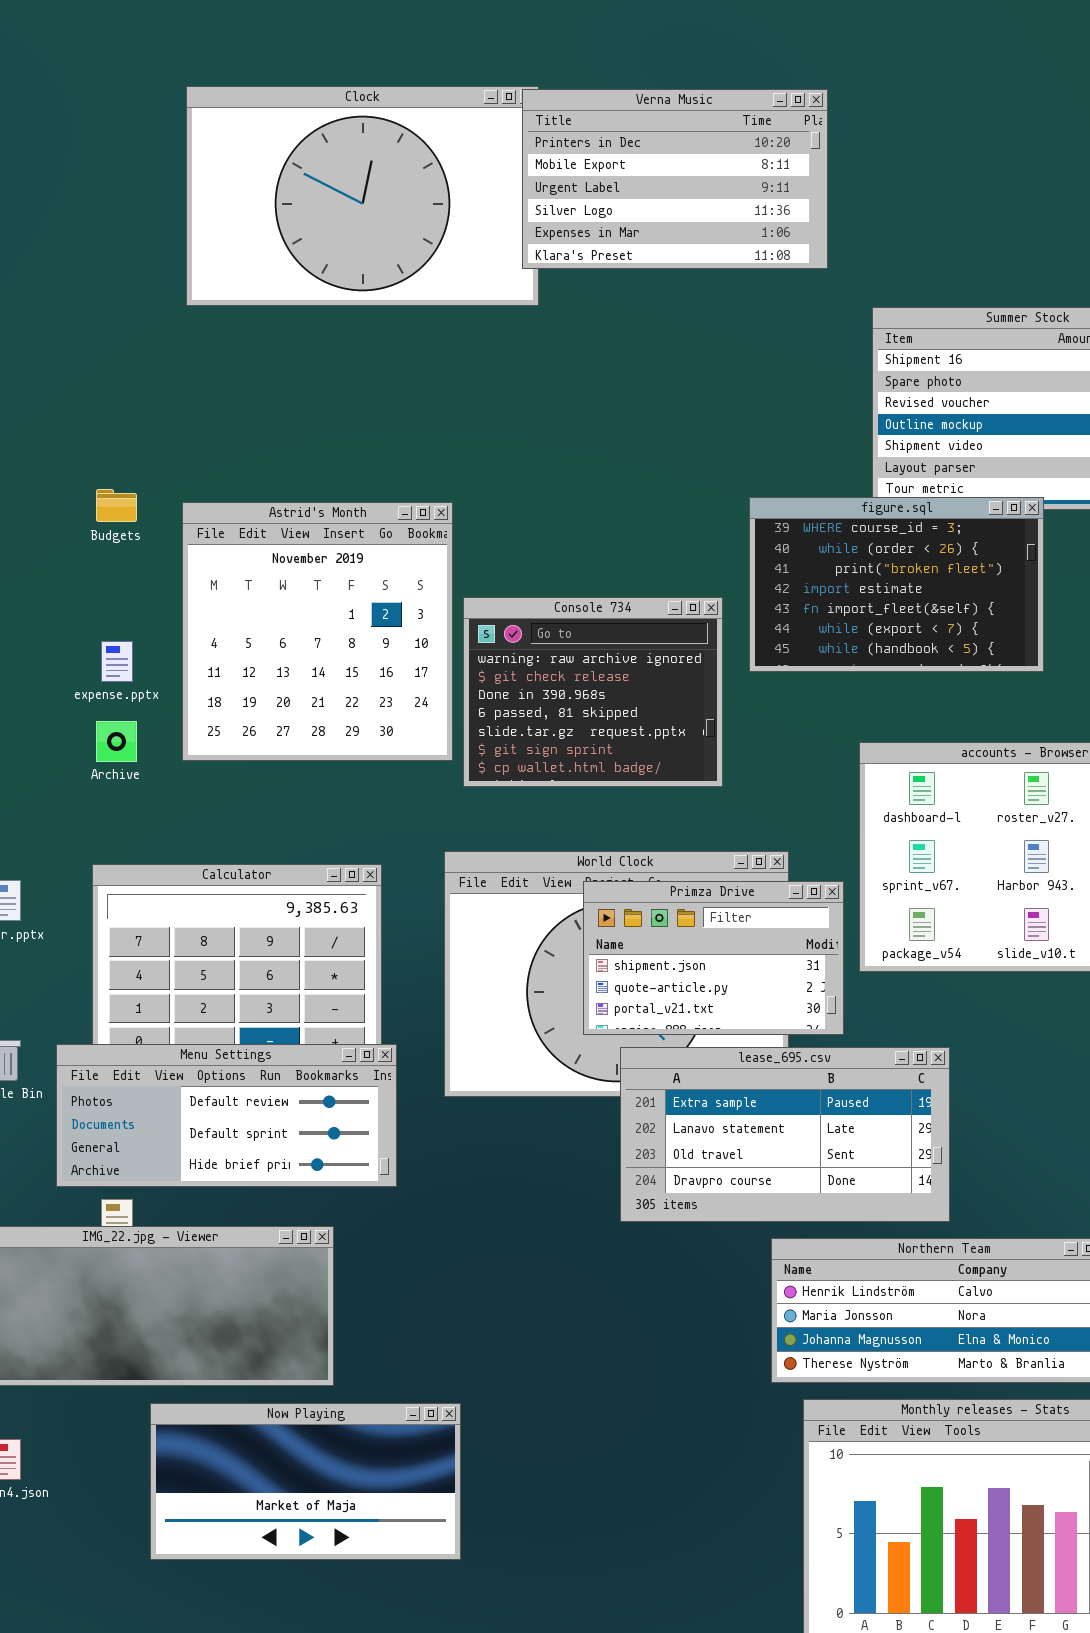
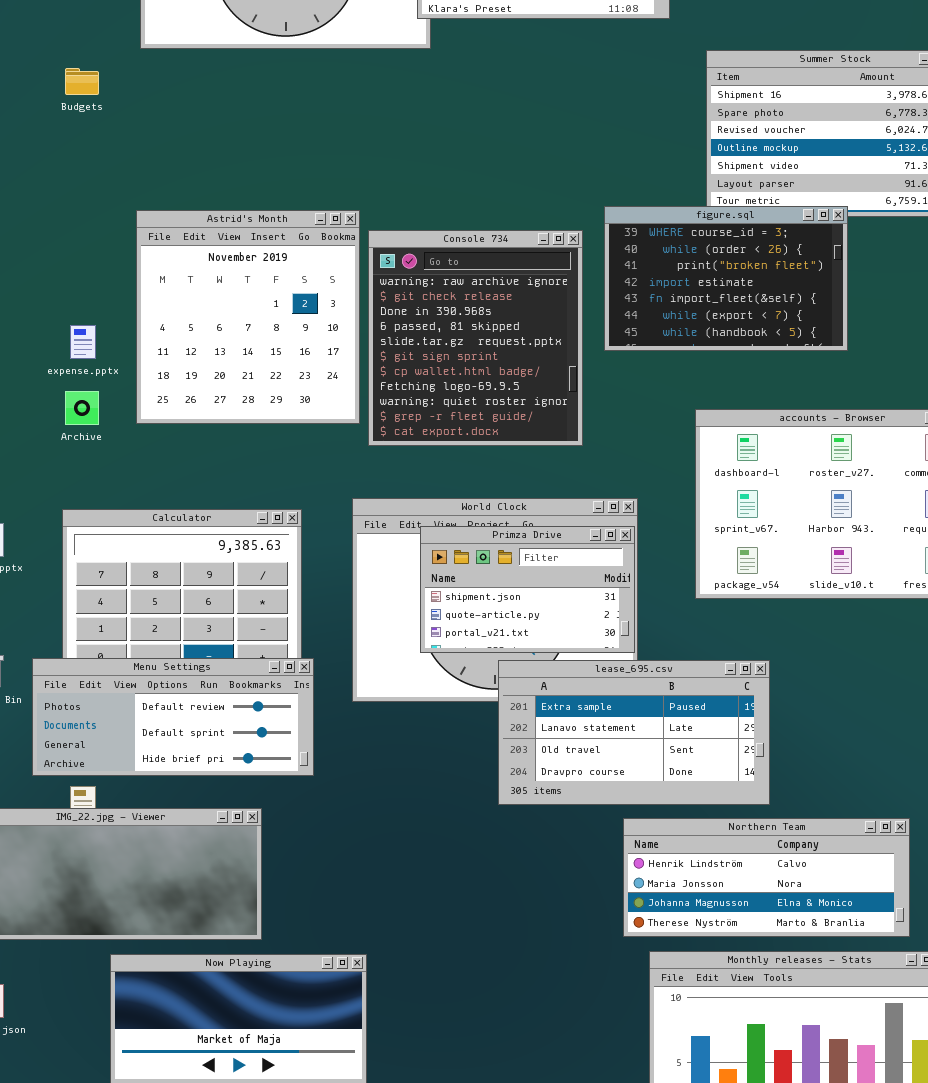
Budgets: [96,489,137,522] -> [65,68,99,95], moved
Console 734: [463,597,723,787] -> [368,230,583,446], resized
Primza Drive: [583,881,844,1035] -> [420,526,635,653], moved

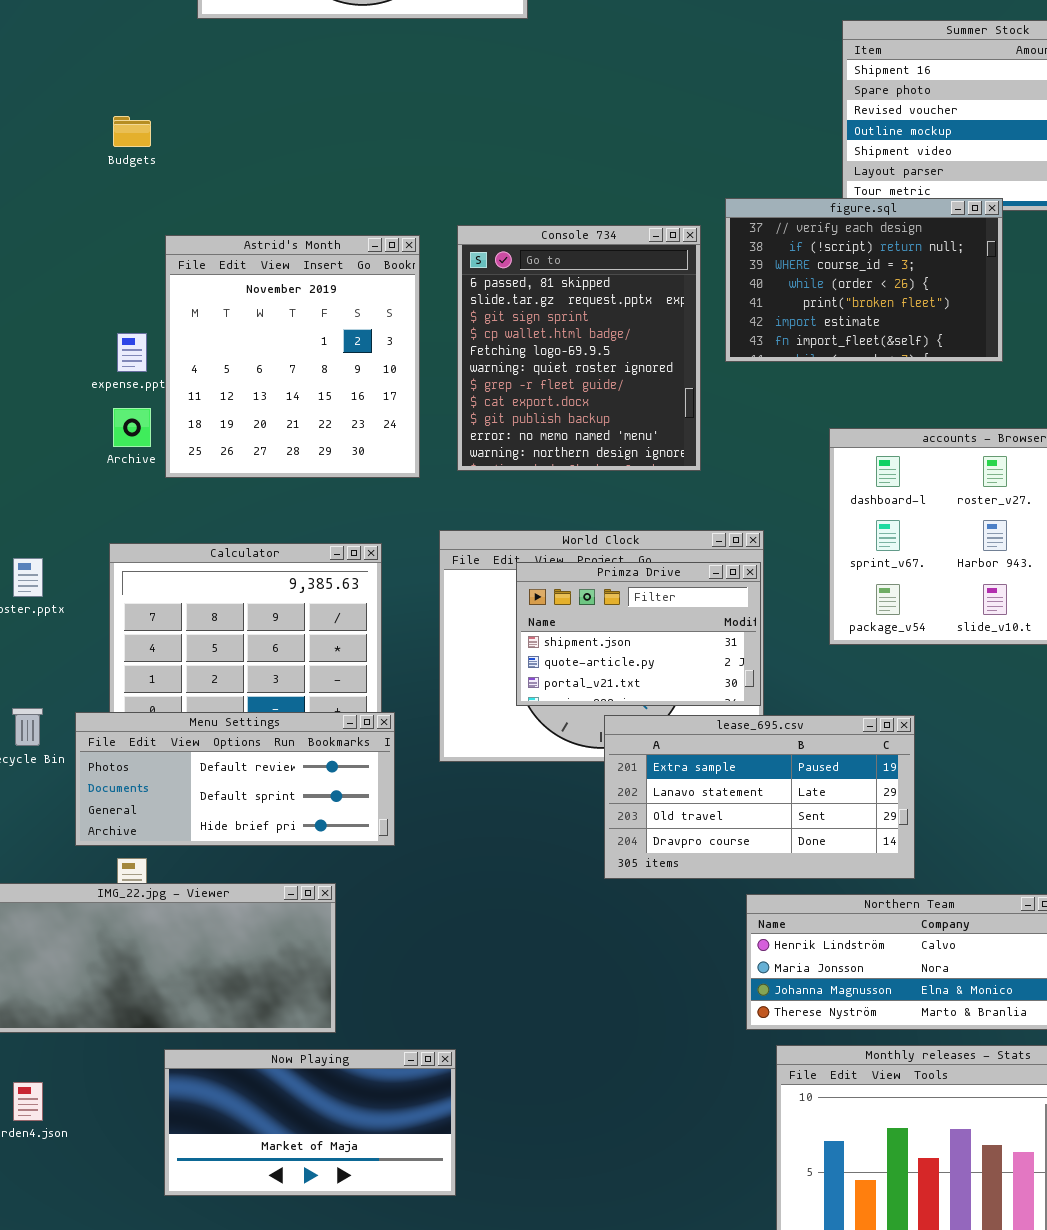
Budgets: [65,68,99,95] -> [113,116,151,147], moved
figure.sql: [604,206,848,351] -> [725,198,1003,362], scrolled up 2 rows
Astrid's Month: [136,210,360,424] -> [165,235,420,478], moved
Console 734: [368,230,583,446] -> [457,225,701,471], scrolled down 3 rows

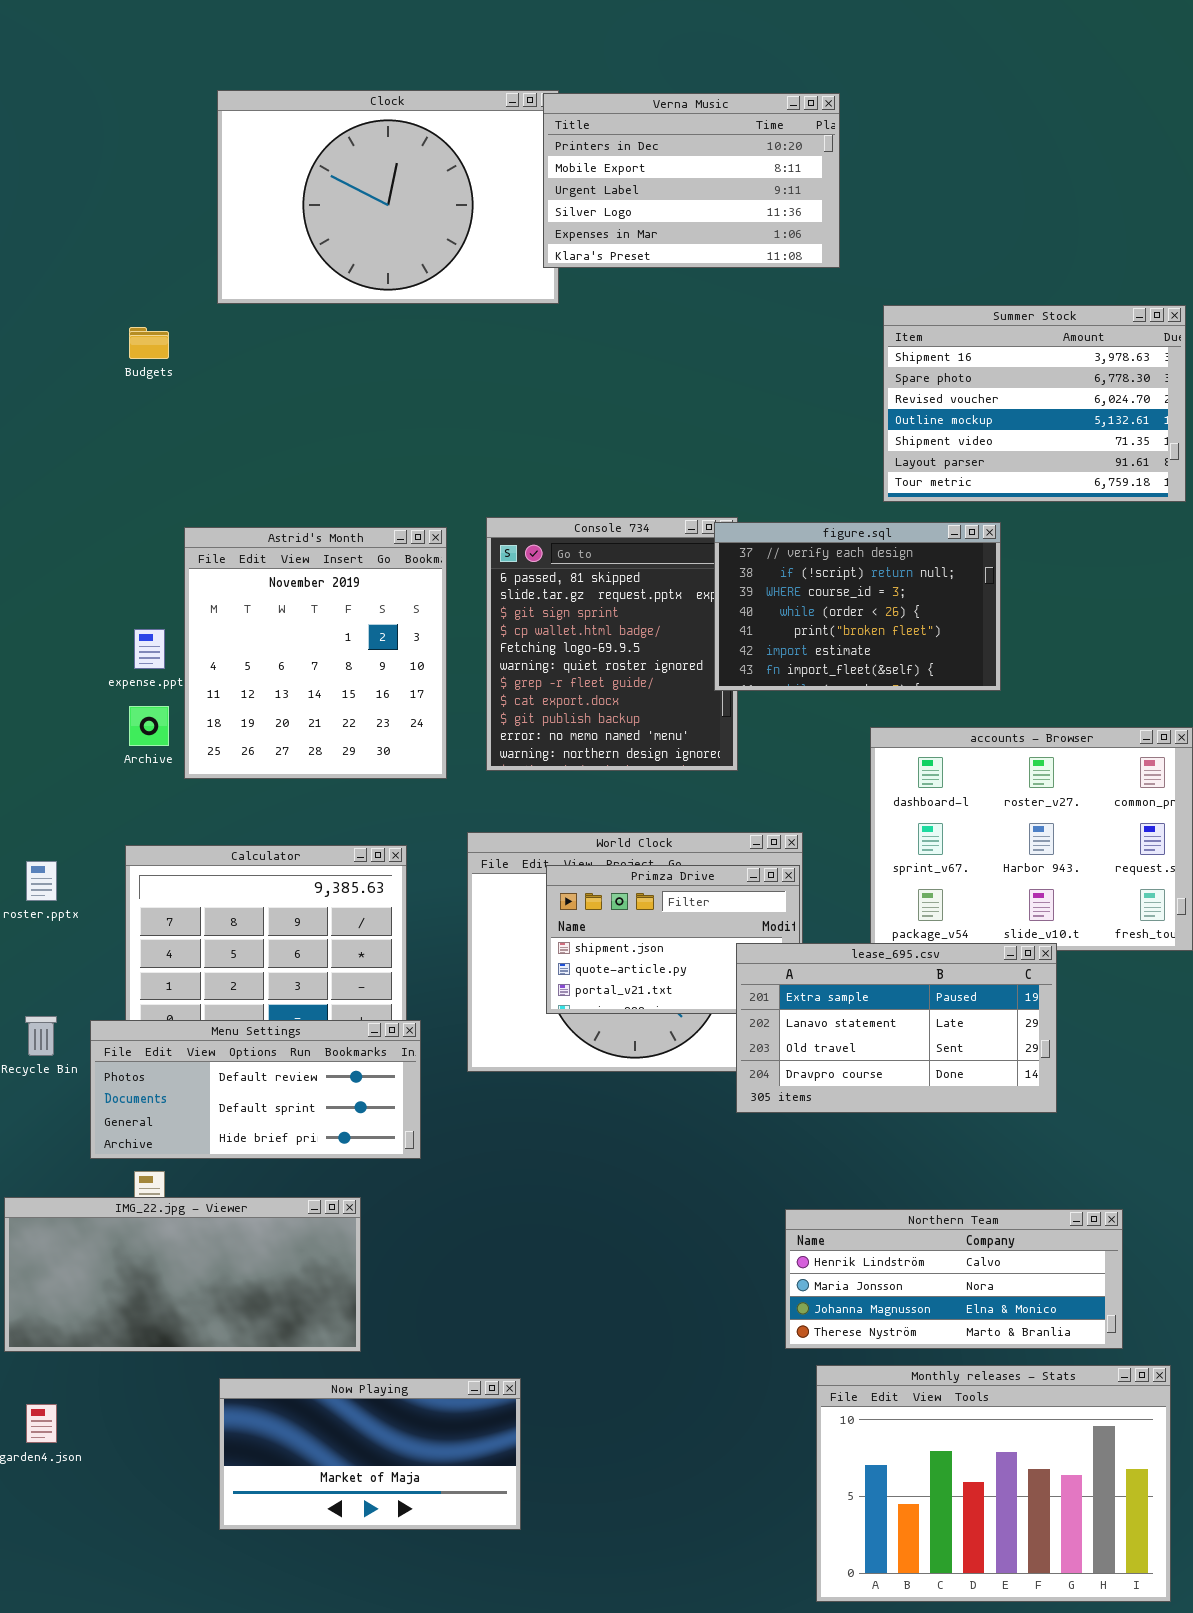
Budgets: [113,116,151,147] -> [129,327,169,359], moved
figure.sql: [725,198,1003,362] -> [714,522,1001,691], moved
lease_695.csv: [604,715,915,879] -> [736,943,1057,1113], moved
Now Playing: [164,1049,456,1196] -> [219,1378,521,1530], moved

